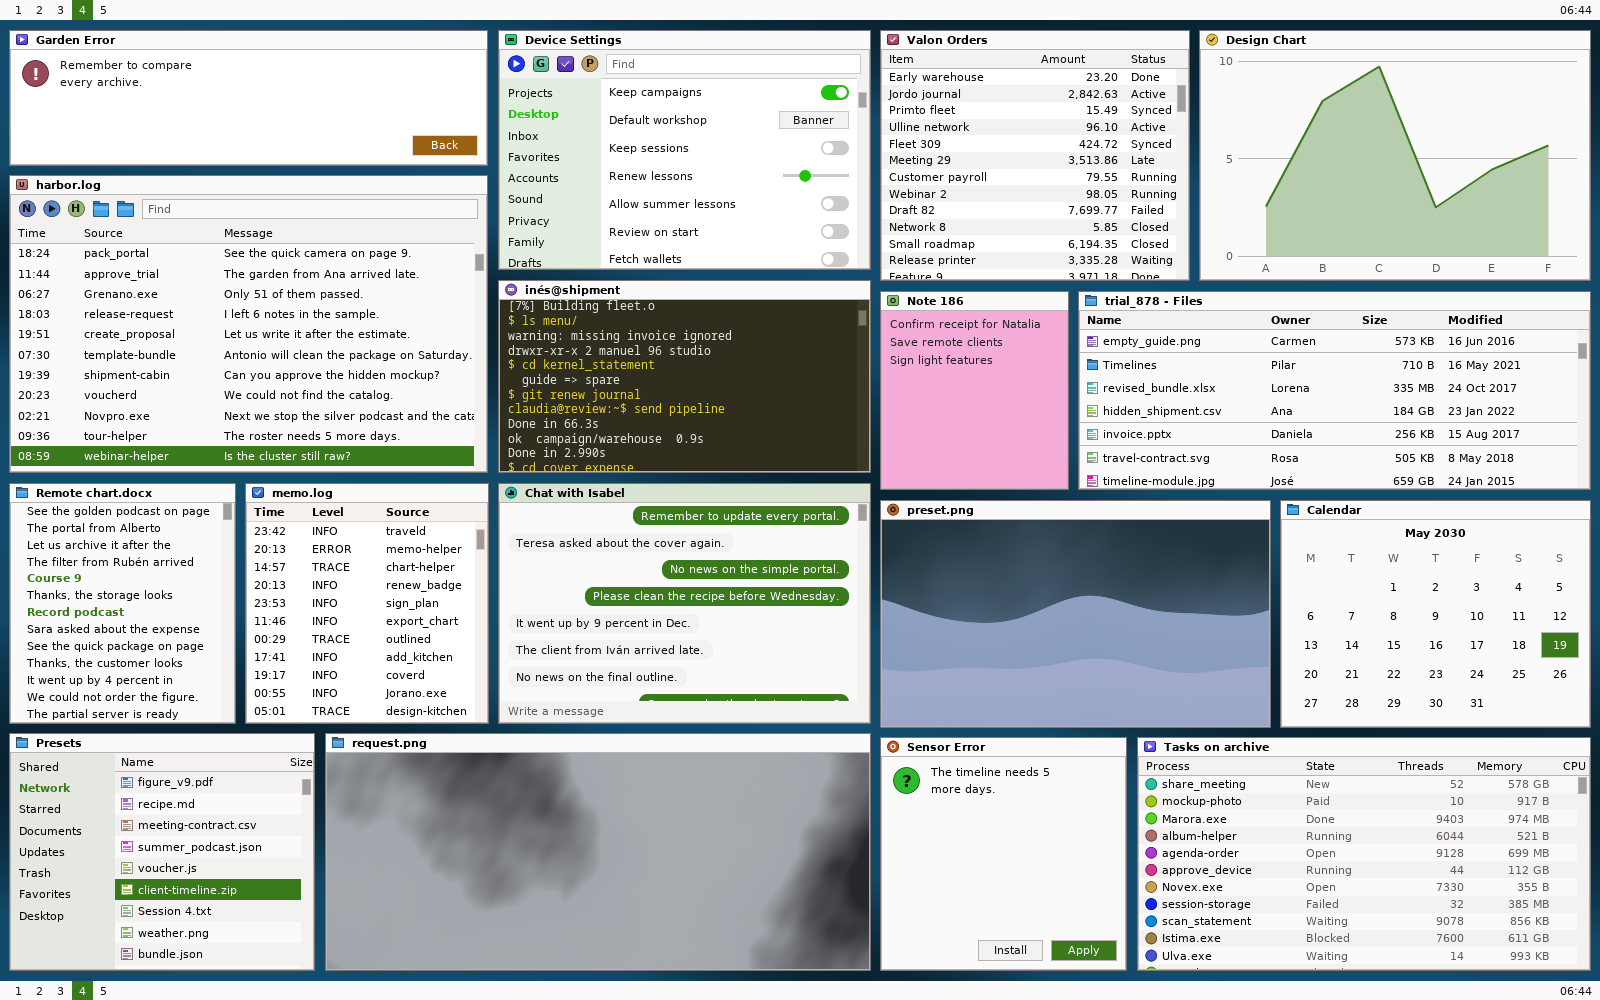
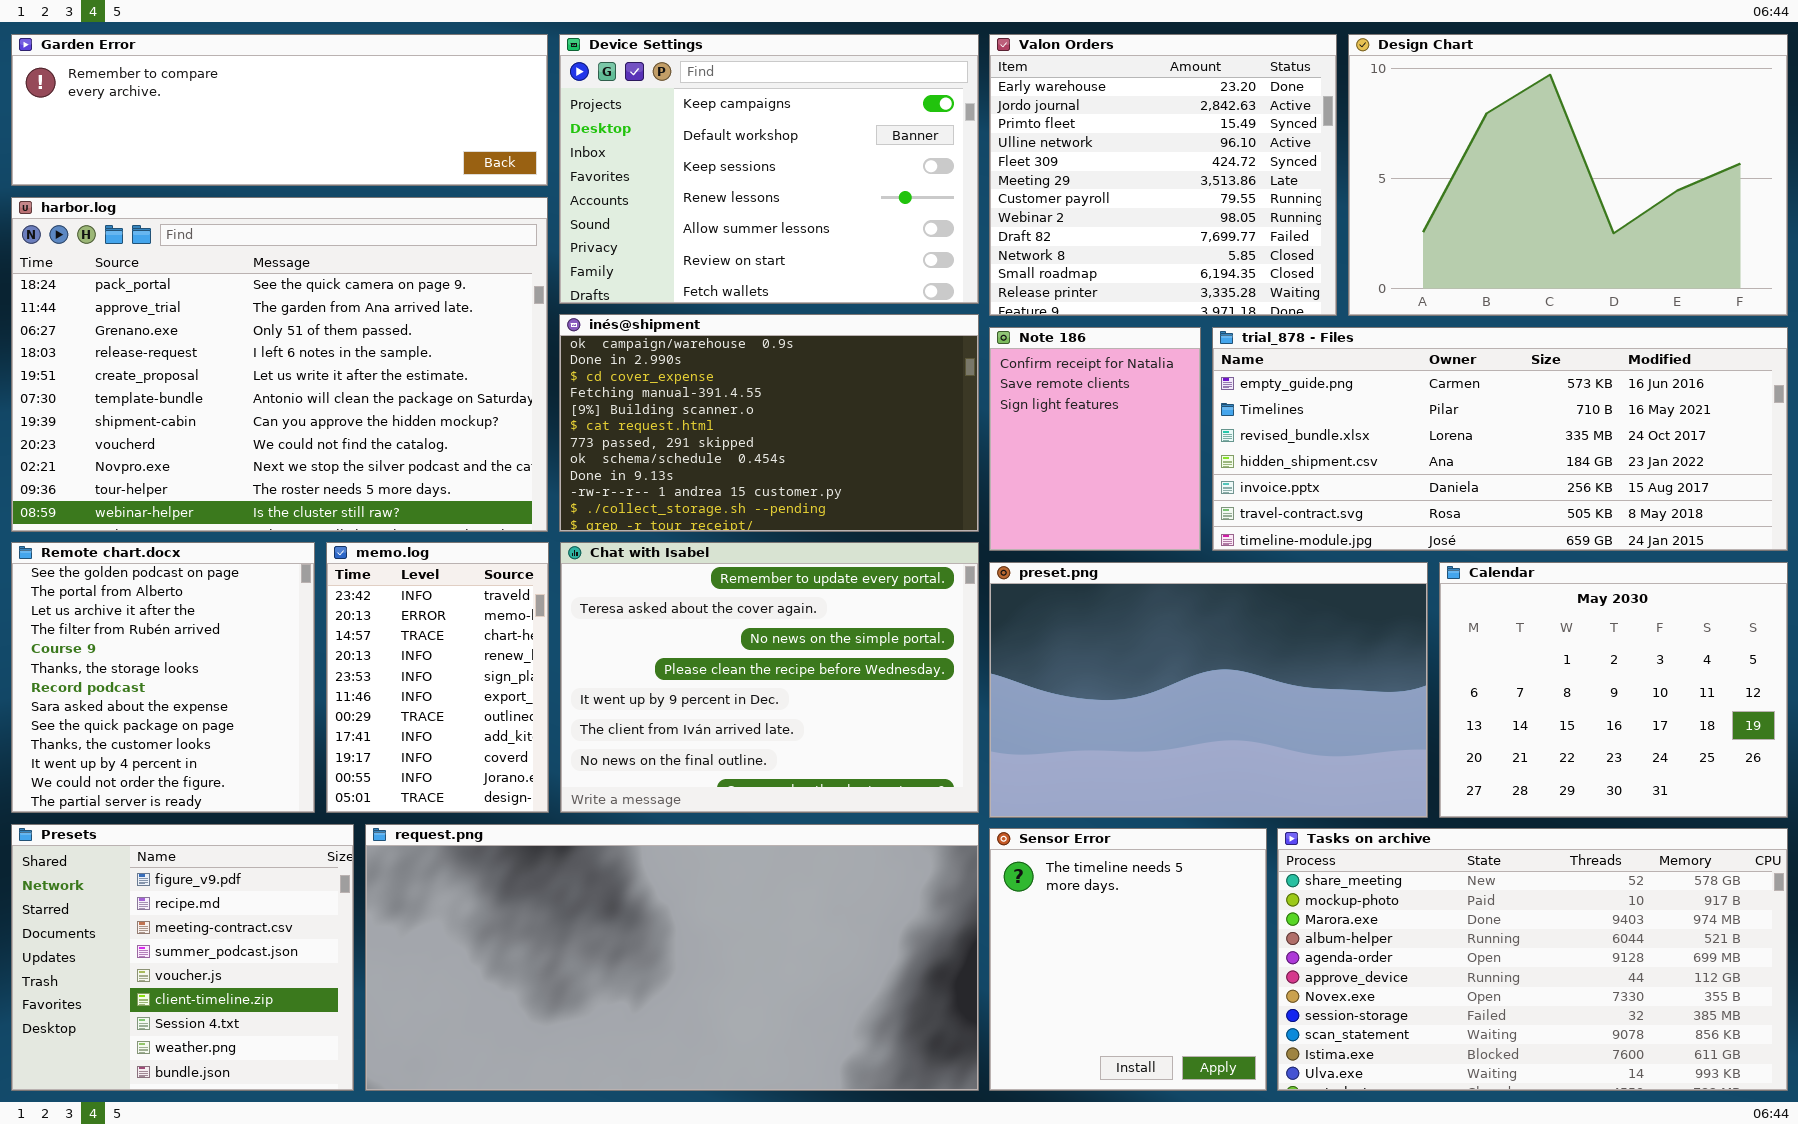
inés@shipment: [498,280,871,473] -> [559,314,979,532], scrolled down 9 rows
Remote chart.docx: [9,483,236,724] -> [11,542,315,813], resized
memo.log: [245,483,489,724] -> [326,542,549,813], resized

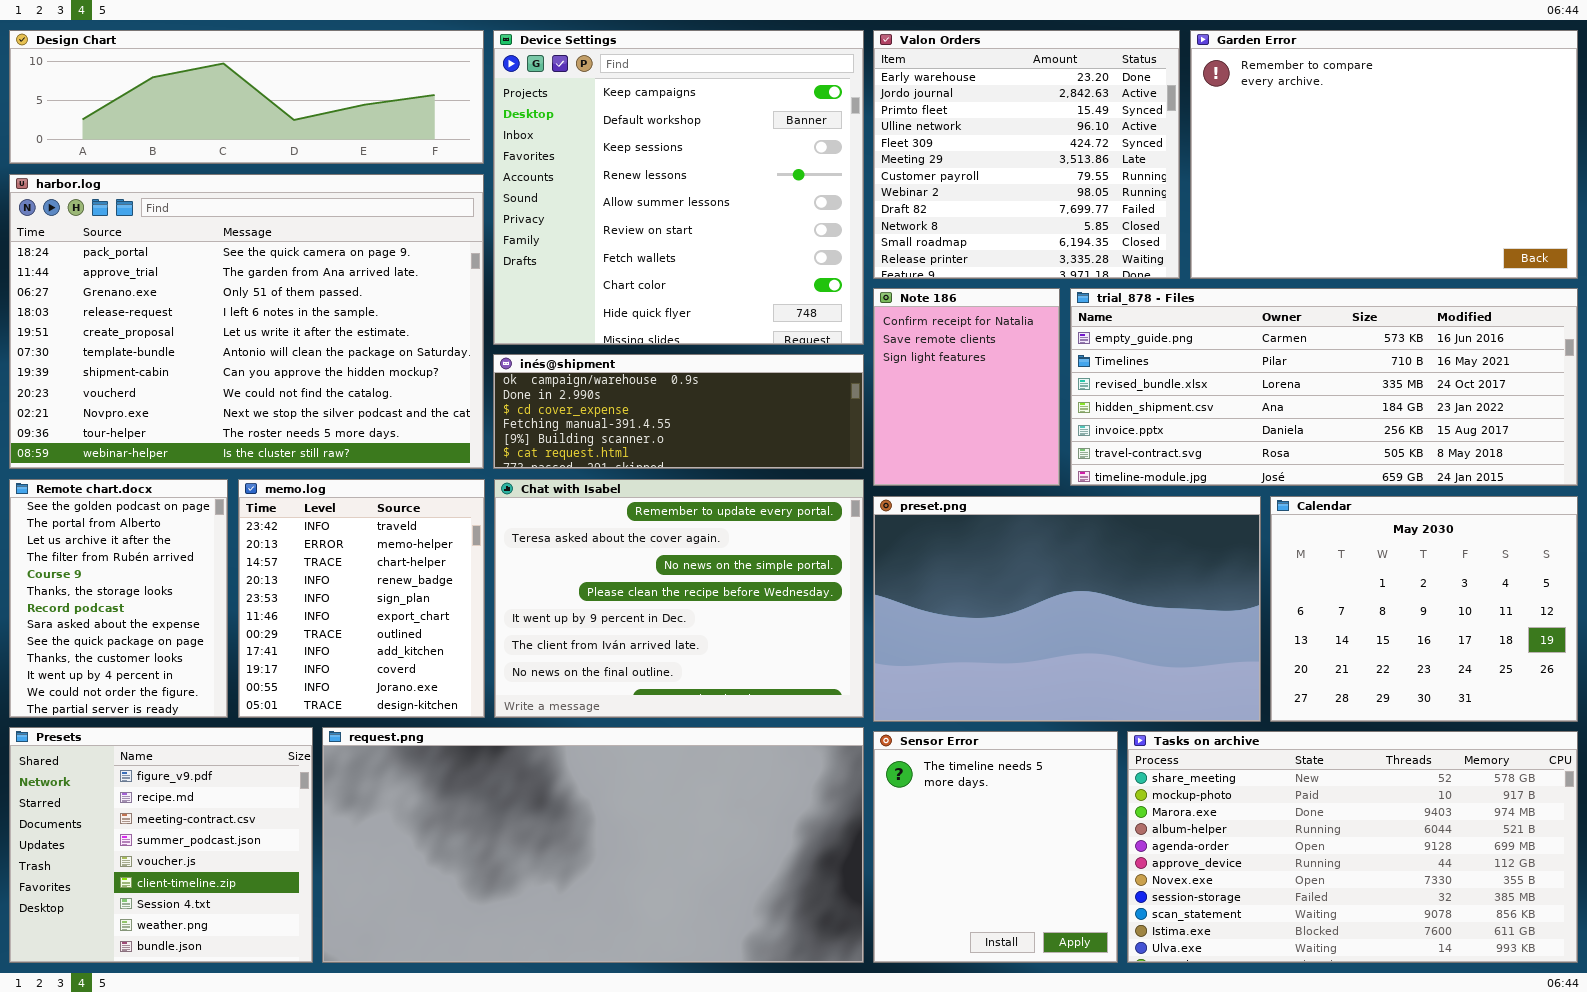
Garden Error: [11,34,548,186] -> [1190,30,1578,279], moved, resized
Device Settings: [559,34,979,304] -> [493,30,864,345], resized
Design Chart: [1348,34,1788,316] -> [9,30,484,164], moved, resized
inés@shipment: [559,314,979,532] -> [493,354,864,469], resized
Remote chart.docx: [11,542,315,813] -> [9,479,228,718], resized
memo.log: [326,542,549,813] -> [238,479,485,718], resized

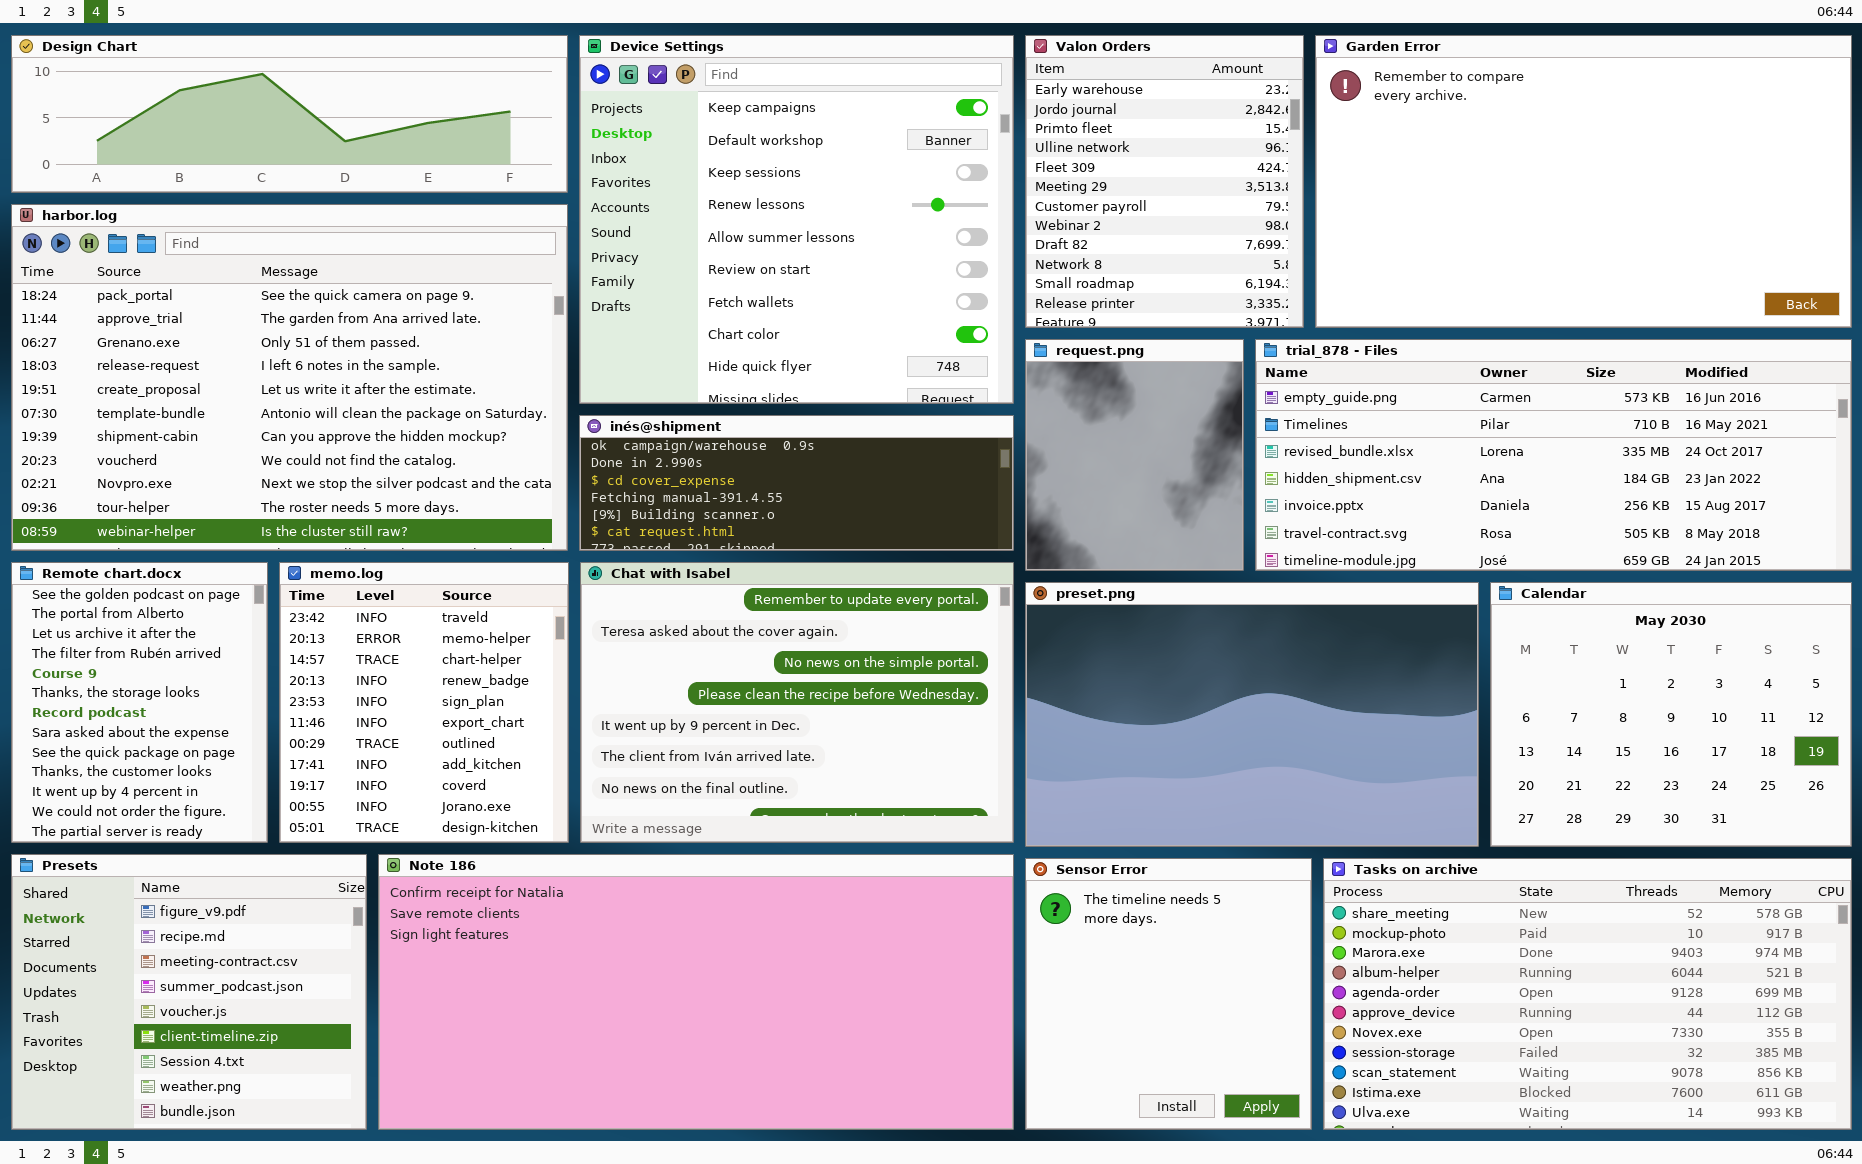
Valon Orders: [873,30,1180,279] -> [1025,35,1304,328], resized
Garden Error: [1190,30,1578,279] -> [1315,35,1852,328], resized
Note 186: [873,288,1060,486] -> [378,854,1014,1130], moved, resized
request.png: [322,727,864,963] -> [1025,339,1244,571], moved, resized

